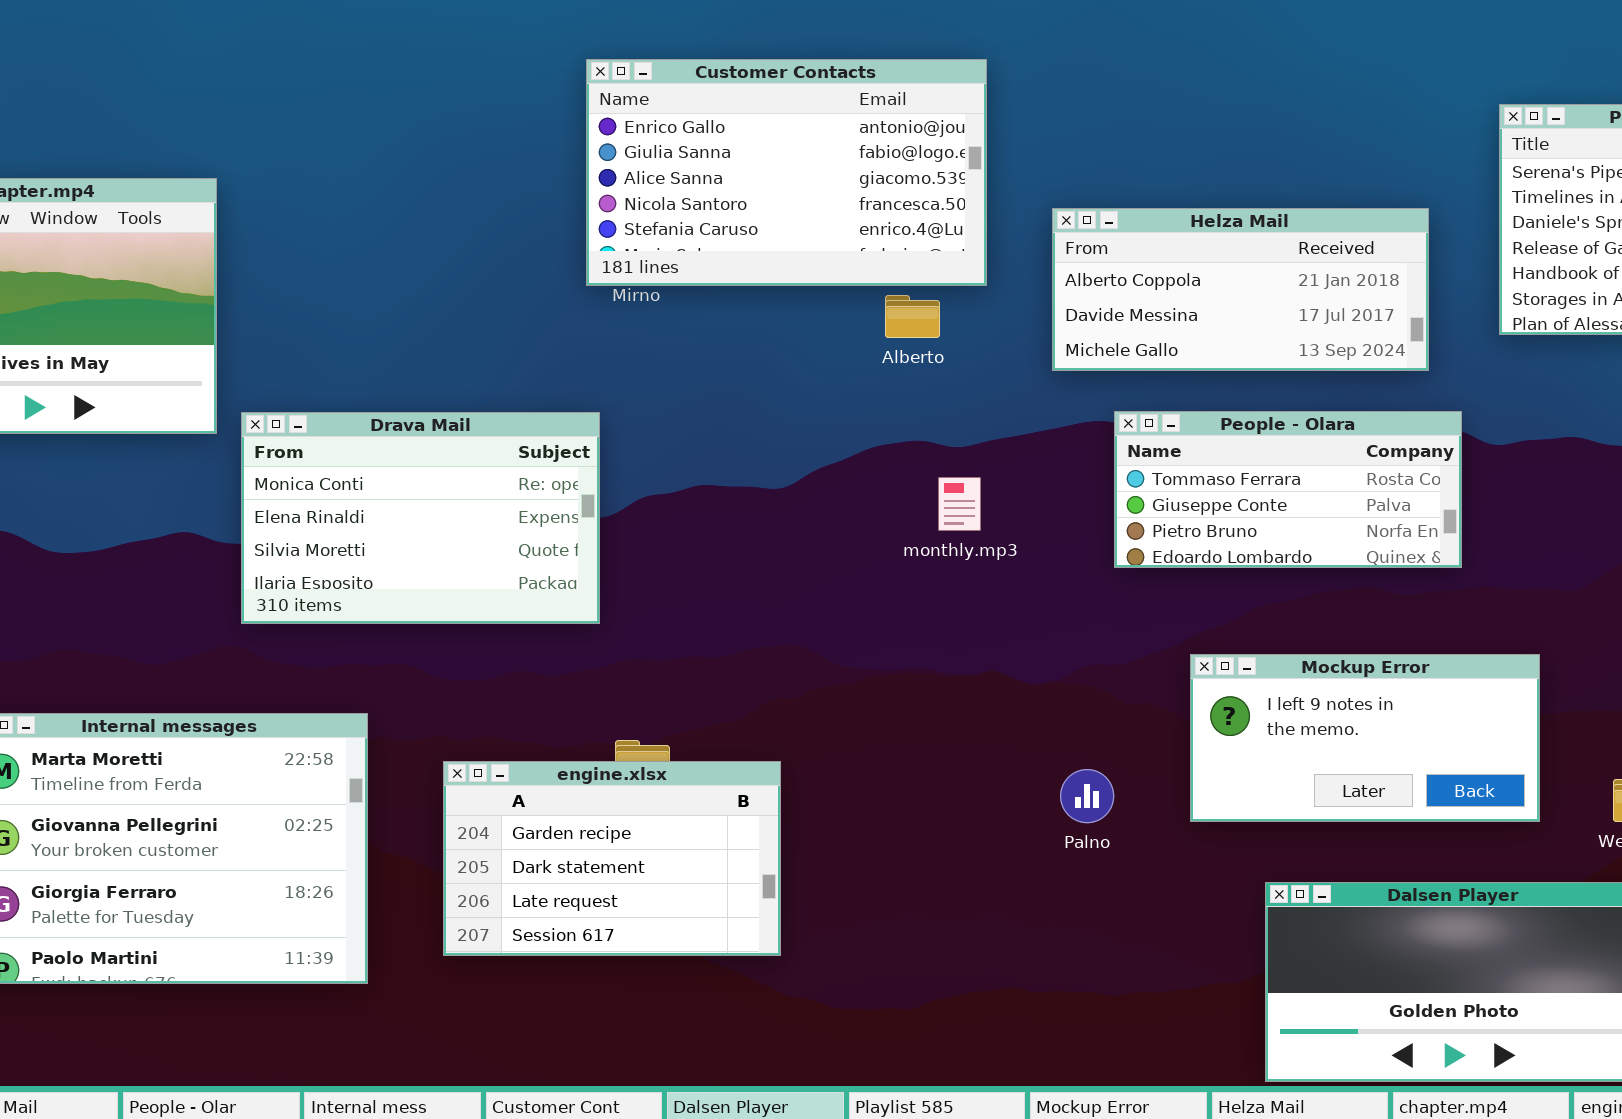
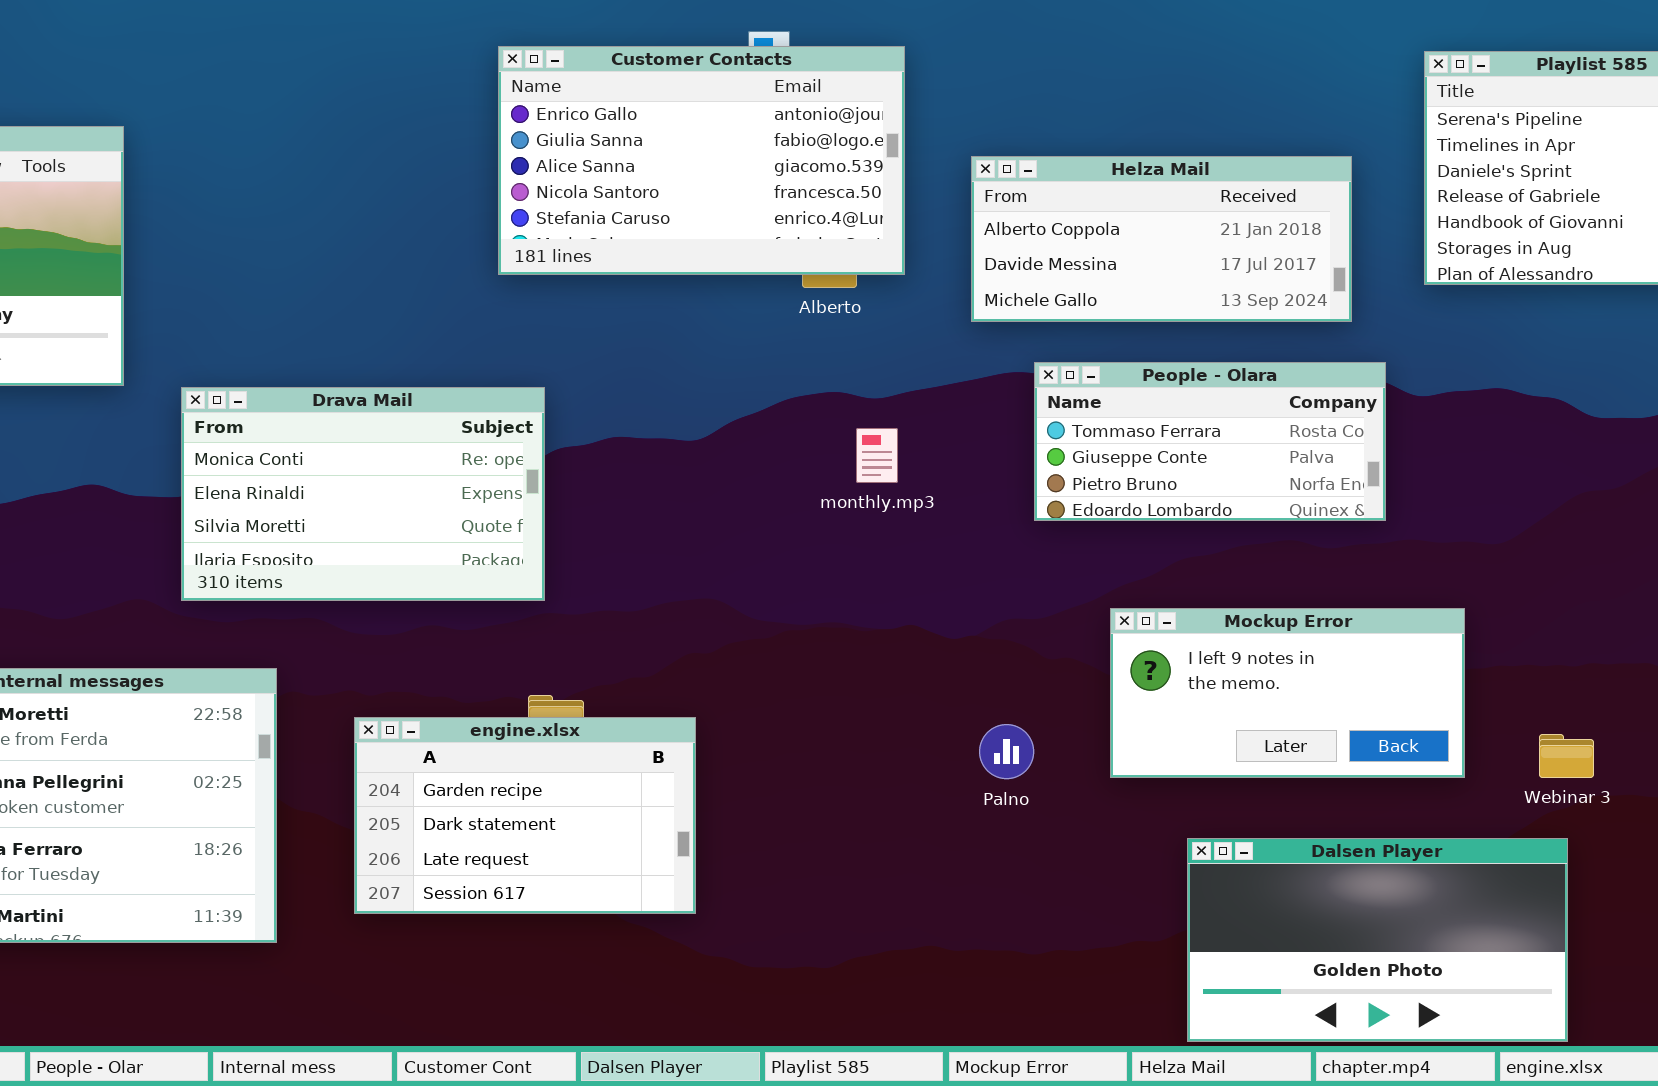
Customer Contacts: [586,59,987,286] -> [498,46,905,275], moved
Drava Mail: [241,412,600,624] -> [181,387,545,601], moved

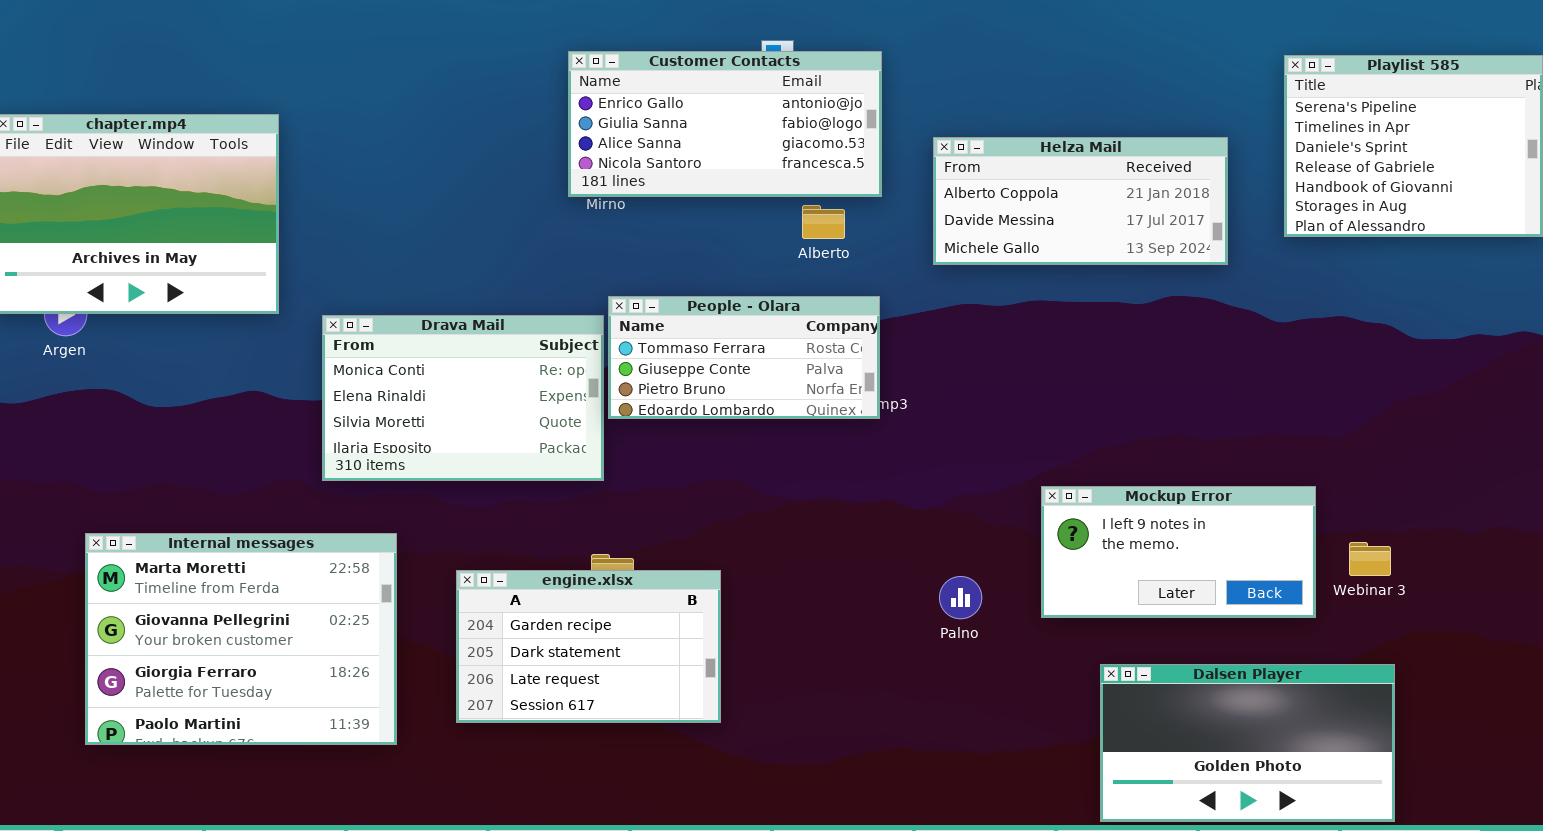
Customer Contacts: [498,46,905,275] -> [568,51,882,197], resized
People - Olara: [1034,362,1386,521] -> [608,296,880,419], moved
Webinar 3: [1539,734,1594,778] -> [1349,542,1391,576], moved

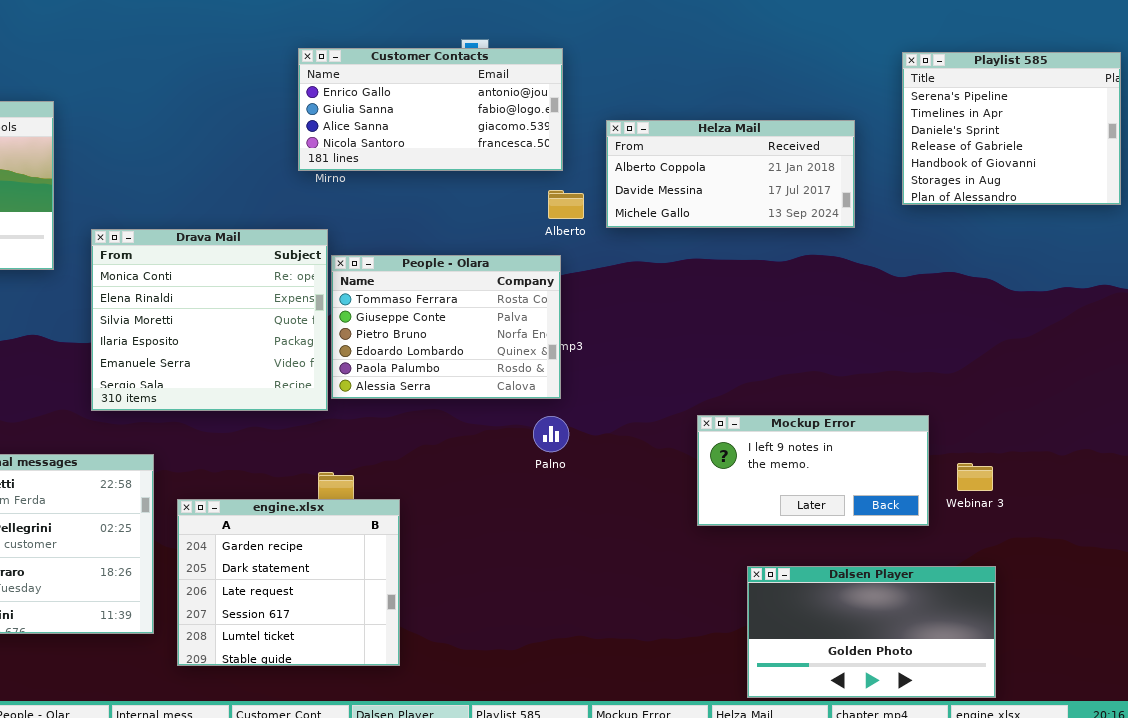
Alberto: [802,205,845,239] -> [548,190,584,219], moved
People - Olara: [608,296,880,419] -> [331,255,561,399], resized
Drava Mail: [322,315,604,481] -> [91,229,328,411], resized
engine.xlsx: [456,570,721,723] -> [177,499,400,666], moved, resized
Palno: [939,576,982,619] -> [533,416,569,452], moved

